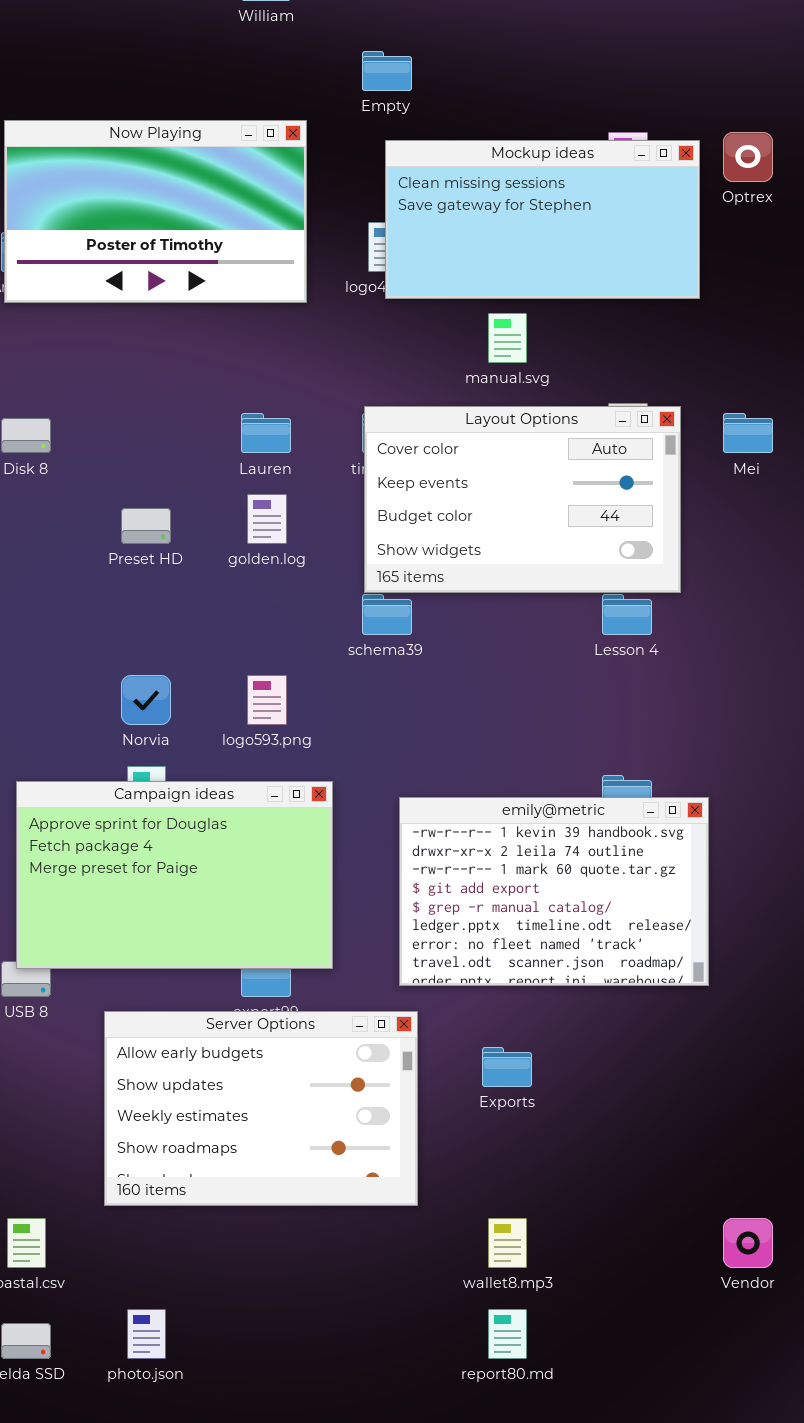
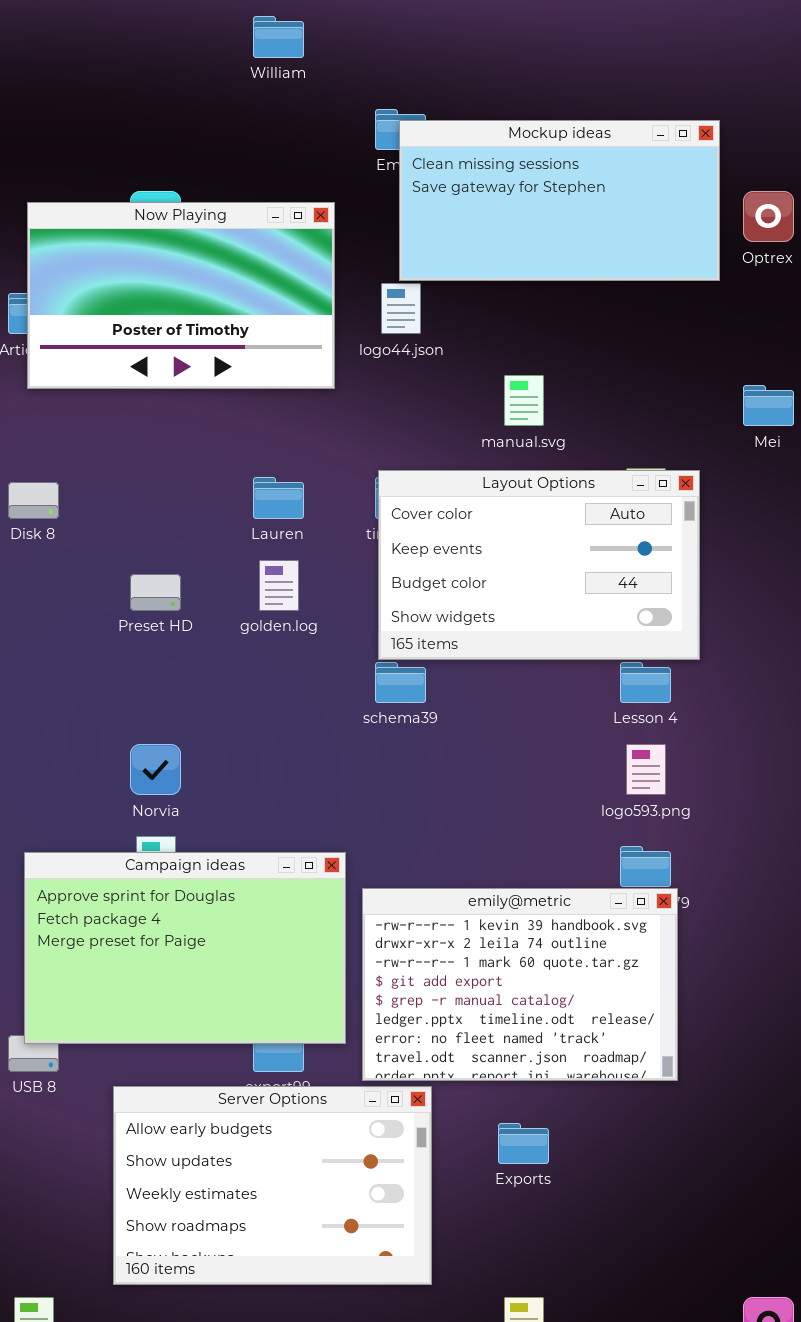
Now Playing: [4,120,307,303] -> [27,202,335,389], moved
Mockup ideas: [385,140,700,299] -> [399,120,720,281], moved
Mei: [723,413,773,453] -> [743,385,794,426], moved
logo593.png: [247,675,287,725] -> [626,744,666,795], moved
emily@metric: [399,797,709,986] -> [362,888,678,1081], moved

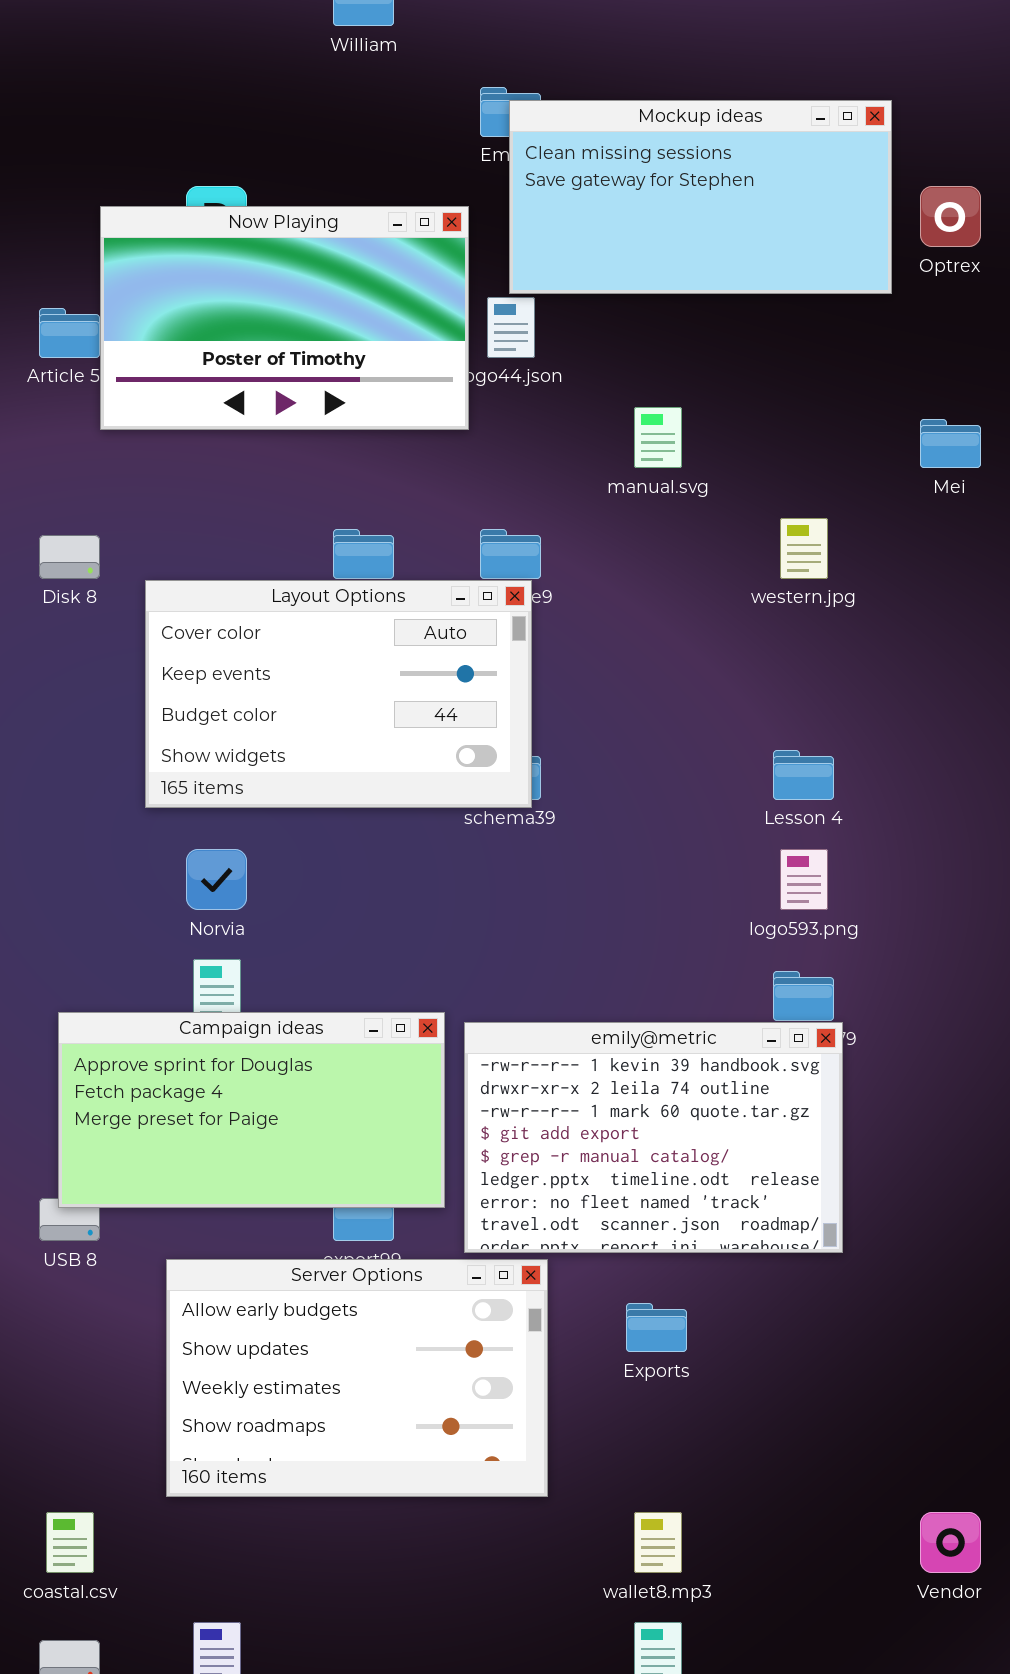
Now Playing: [27,202,335,389] -> [100,206,469,430], moved
Layout Options: [378,470,700,660] -> [145,580,532,808], moved
Campaign ideas: [24,852,346,1044] -> [58,1012,445,1208], resized

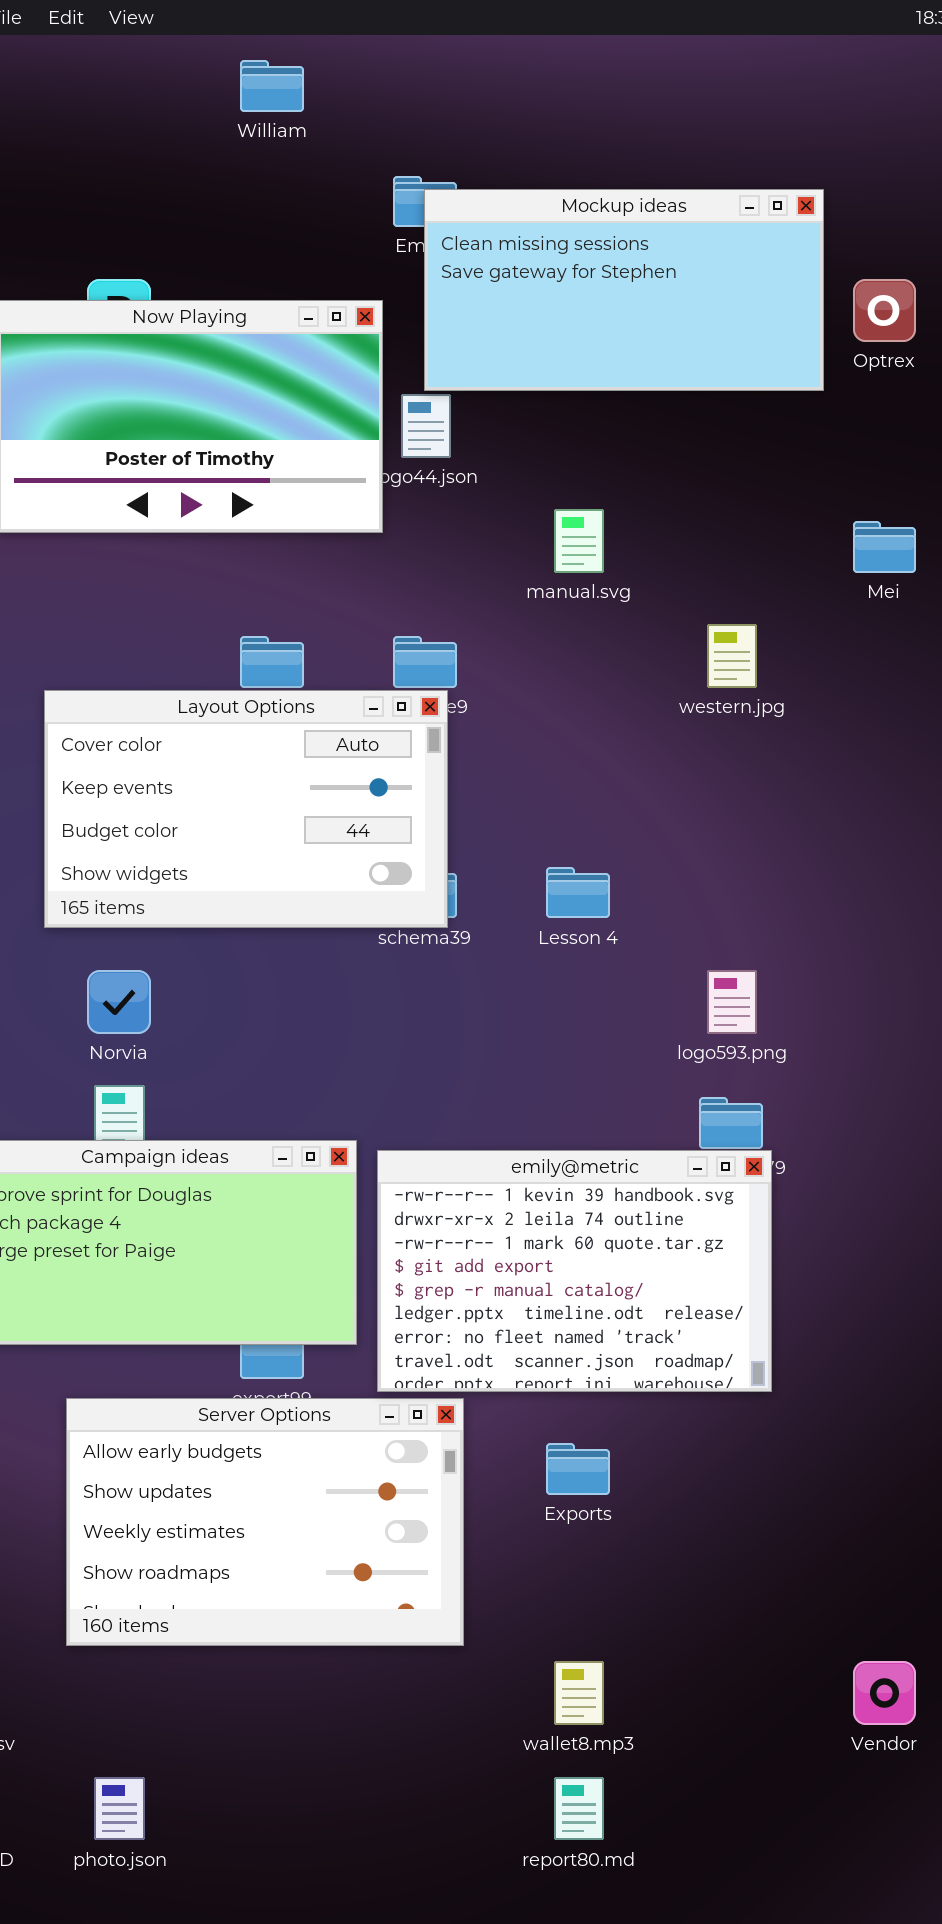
Lesson 4: [773,750,834,800] -> [546,867,610,918], moved

